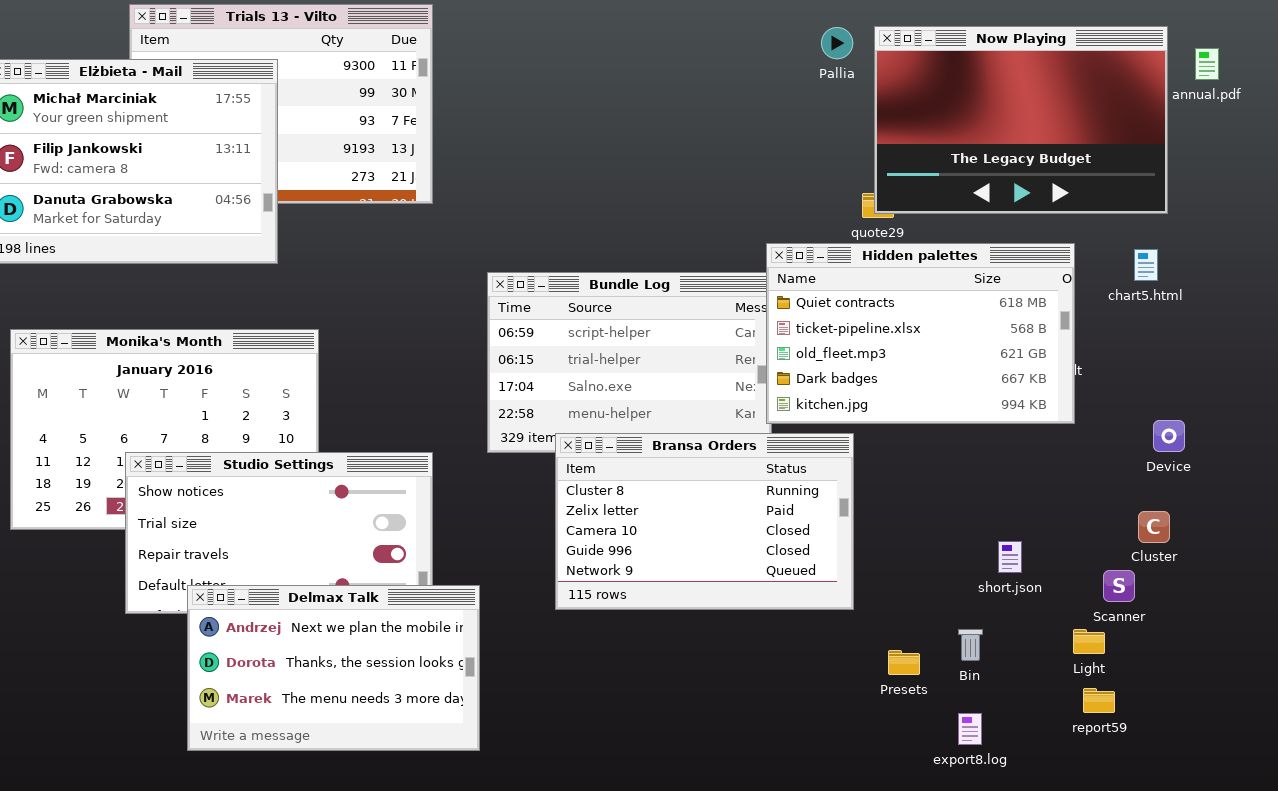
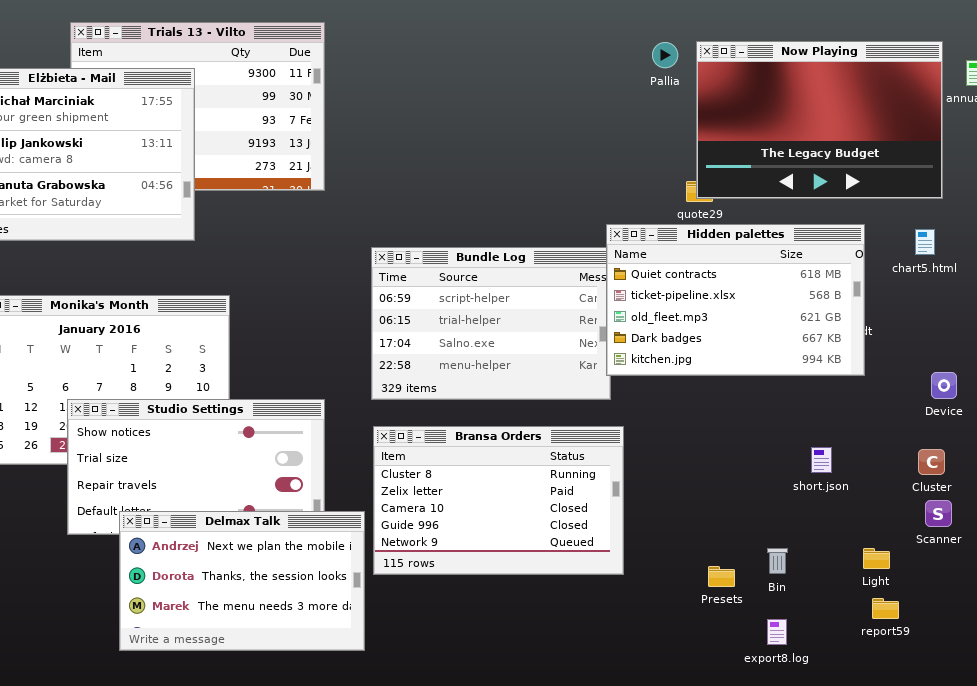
Bransa Orders: [555,433,854,610] -> [373,426,624,575], moved
short.json: [998,541,1022,573] -> [811,447,832,473], moved
Scanner: [1103,570,1135,602] -> [925,500,952,527], moved

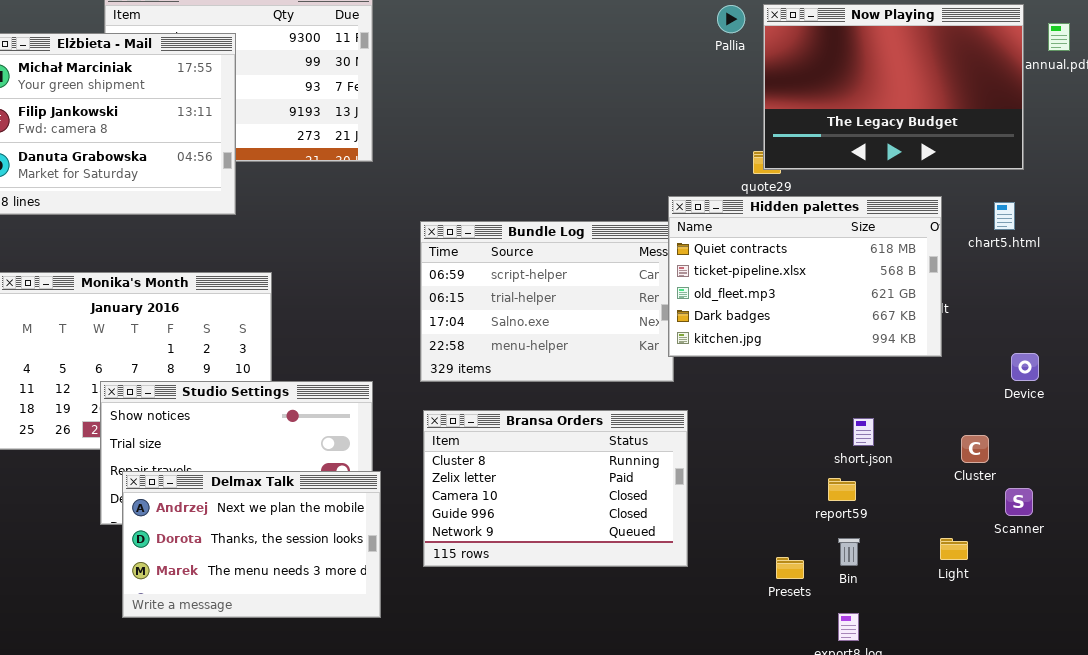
short.json: [811,447,832,473] -> [853,418,874,446], moved
Cluster: [918,449,945,475] -> [961,435,989,463], moved
Delmax Talk: [119,511,365,651] -> [122,471,381,618], moved
report59: [872,598,899,619] -> [828,478,856,501], moved

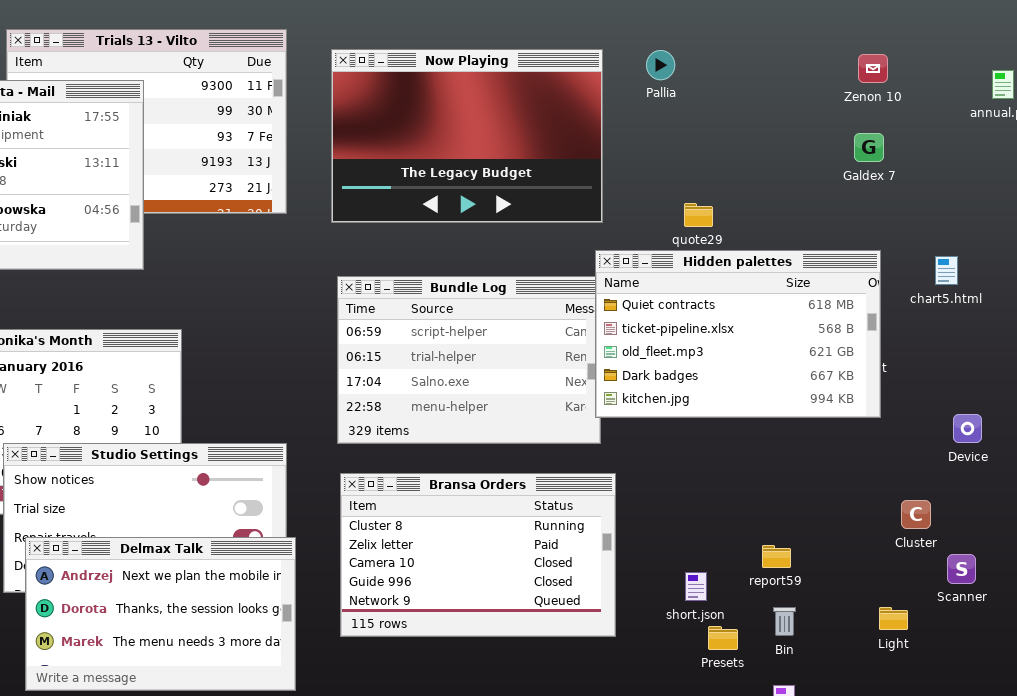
Now Playing: [763,4,1024,170] -> [331,49,603,223], moved
short.json: [853,418,874,446] -> [685,572,707,601], moved

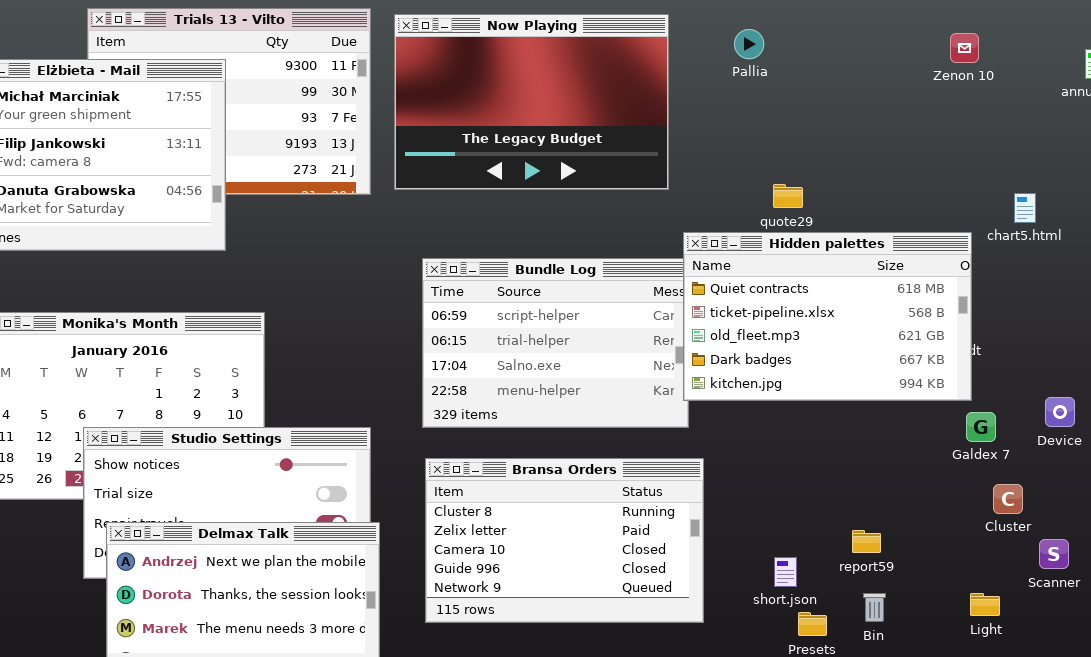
Now Playing: [331,49,603,223] -> [394,14,669,190], moved
Galdex 7: [854,133,884,162] -> [966,412,996,442], moved
chart5.html: [935,256,958,285] -> [1014,193,1036,223], moved

